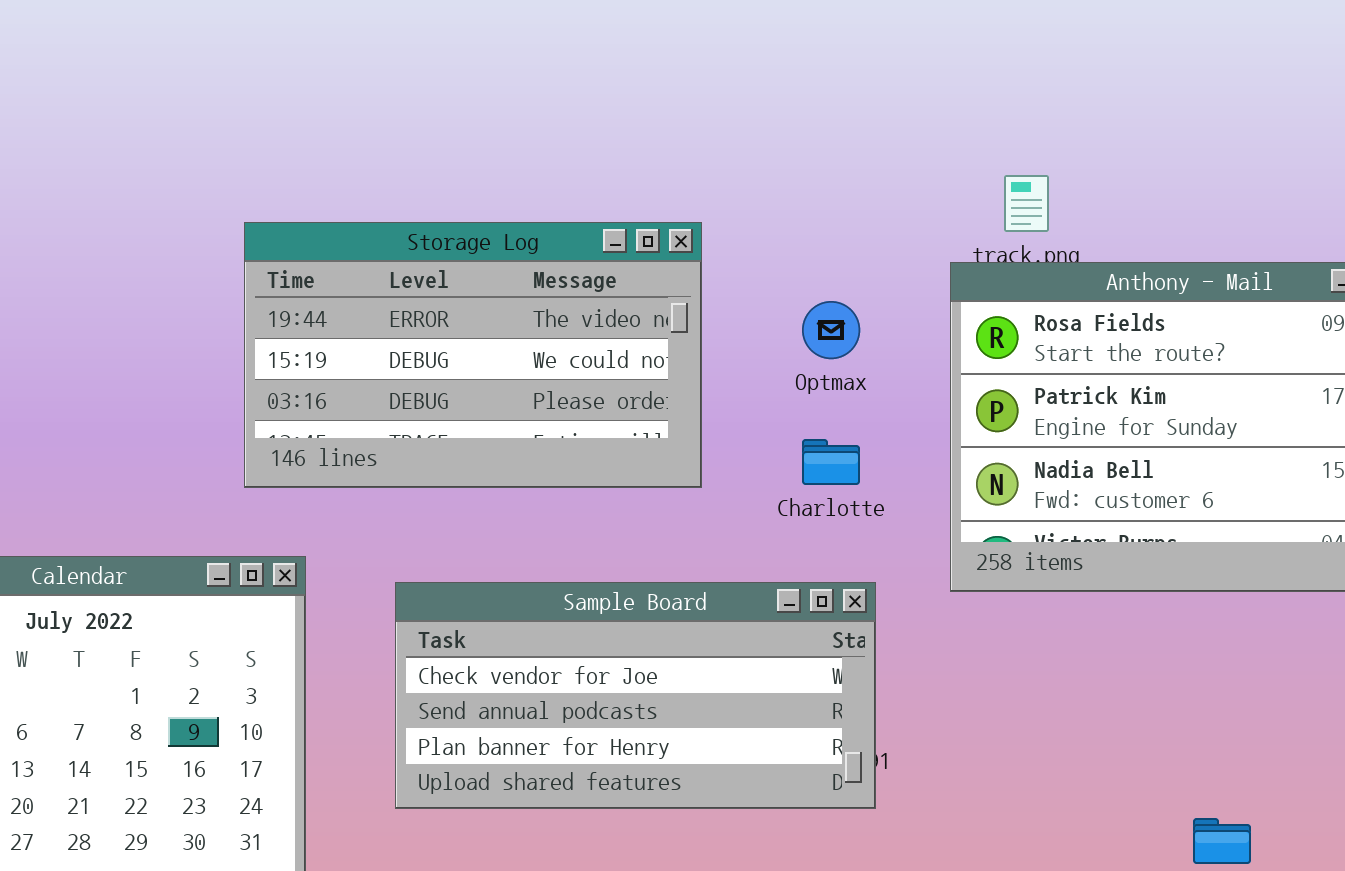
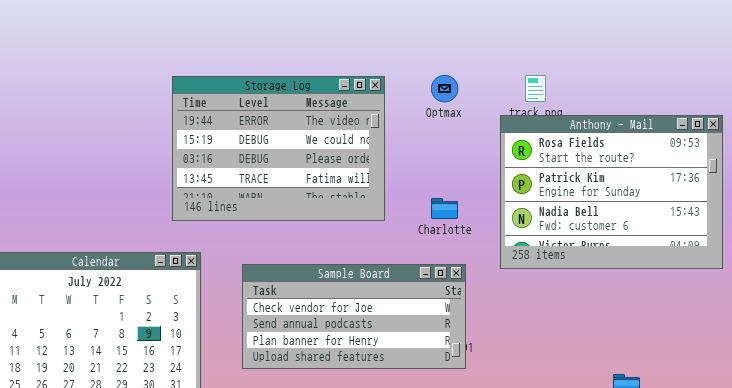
Storage Log: [244,222,702,488] -> [172,76,385,221], resized
Optmax: [802,301,860,359] -> [431,75,458,102], moved

